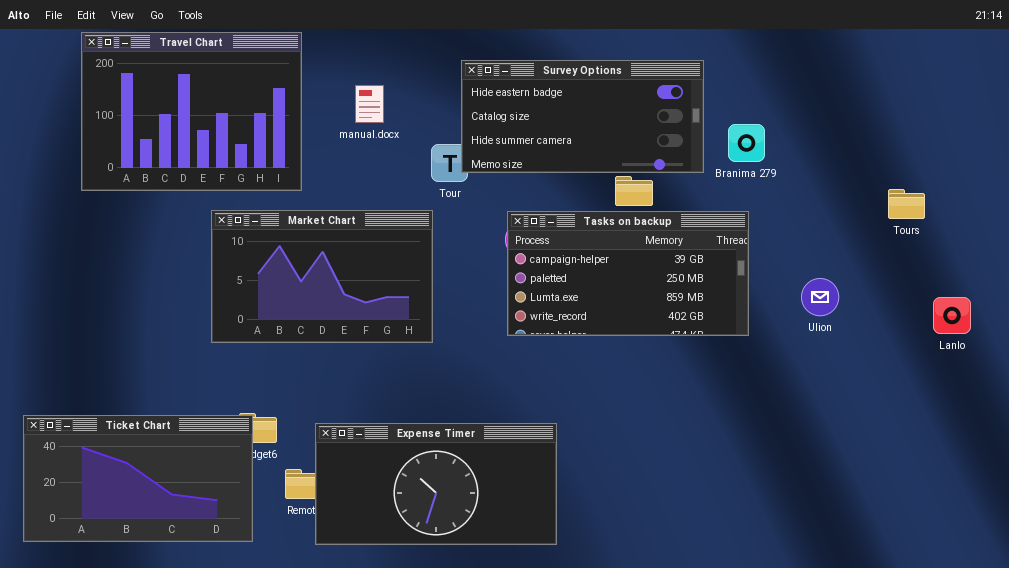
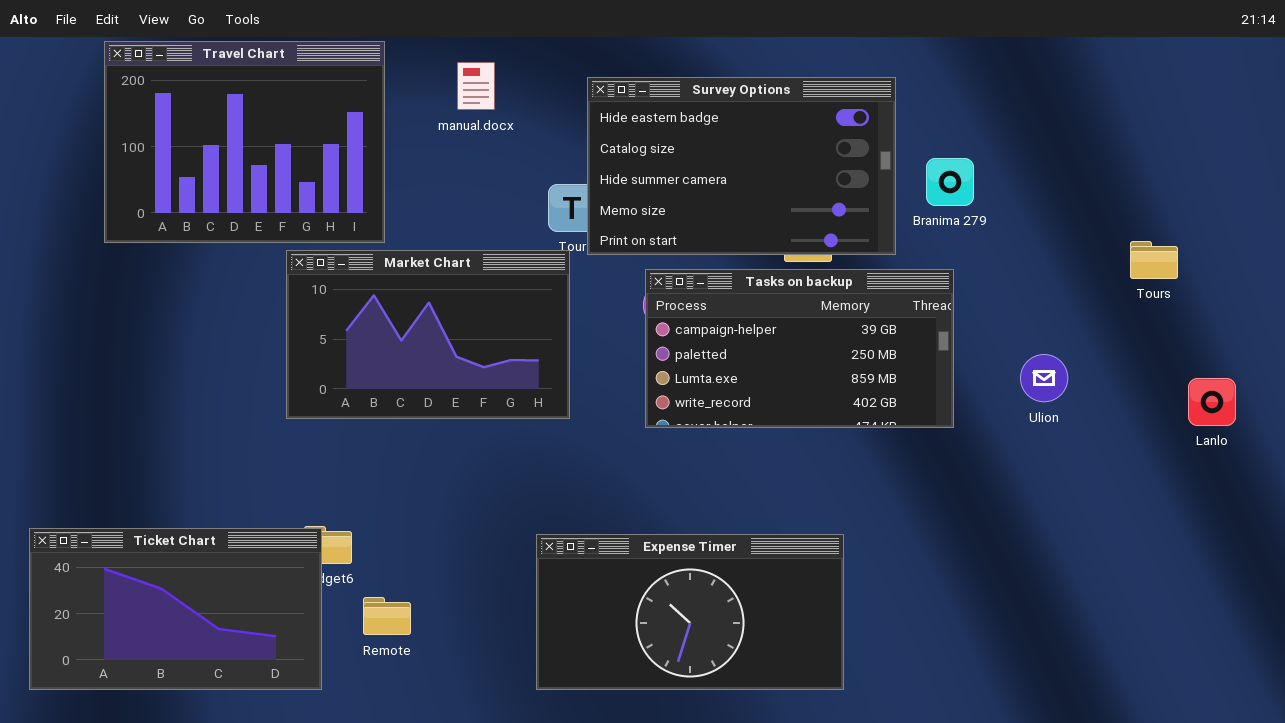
Survey Options: [461,60,704,173] -> [587,77,896,255], resized
manual.docx: [355,85,384,123] -> [457,62,495,110], moved
Market Chart: [211,210,433,343] -> [286,250,570,419], moved
Expense Timer: [315,423,557,545] -> [536,534,844,690], moved

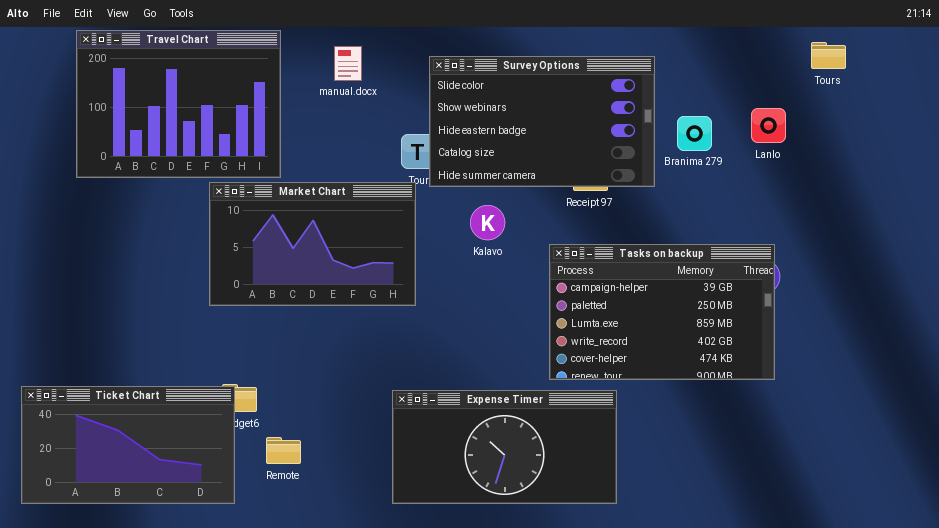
Survey Options: [587,77,896,255] -> [429,56,655,187], scrolled up 2 rows
Tours: [1130,241,1178,279] -> [811,42,846,69], moved
Tasks on backup: [645,269,954,428] -> [549,244,775,380], moved, resized
Lanlo: [1188,378,1236,426] -> [751,108,786,143], moved

